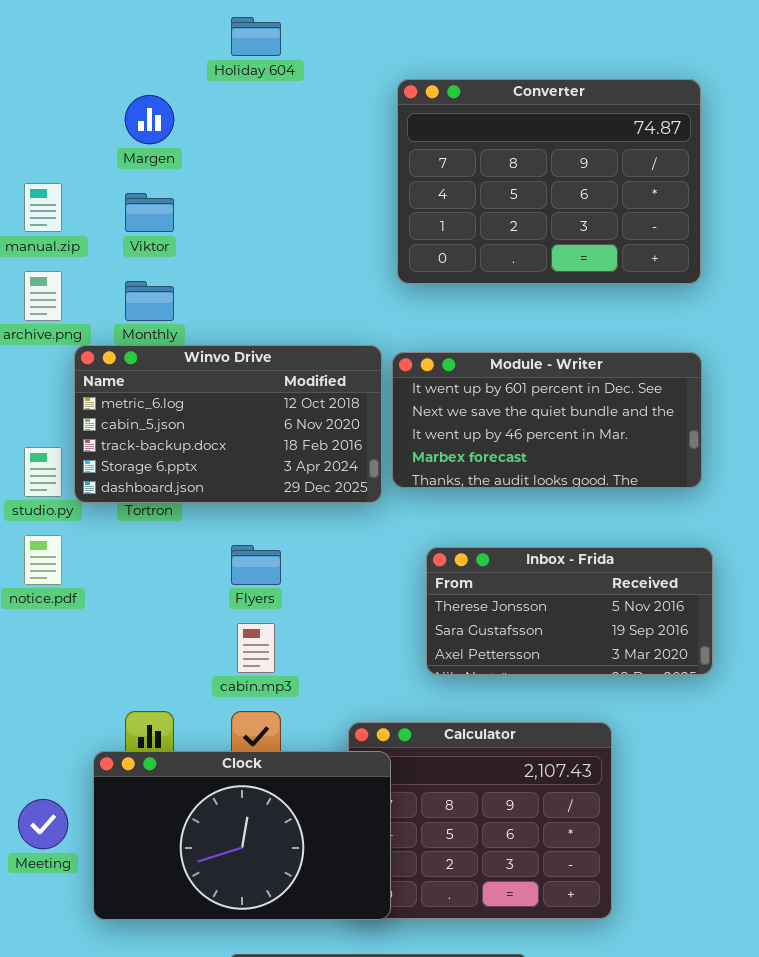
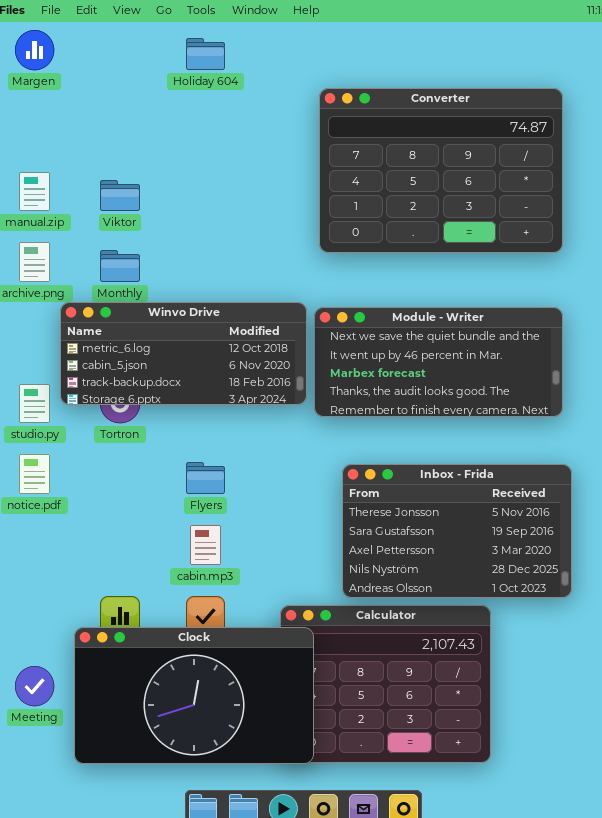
Margen: [125,95,174,144] -> [15,30,54,70], moved
Winvo Drive: [74,345,382,503] -> [60,302,307,405], resized
Module - Writer: [392,352,702,488] -> [314,307,563,417], scrolled down 1 row
Inbox - Frida: [426,547,713,675] -> [342,464,572,598], resized

